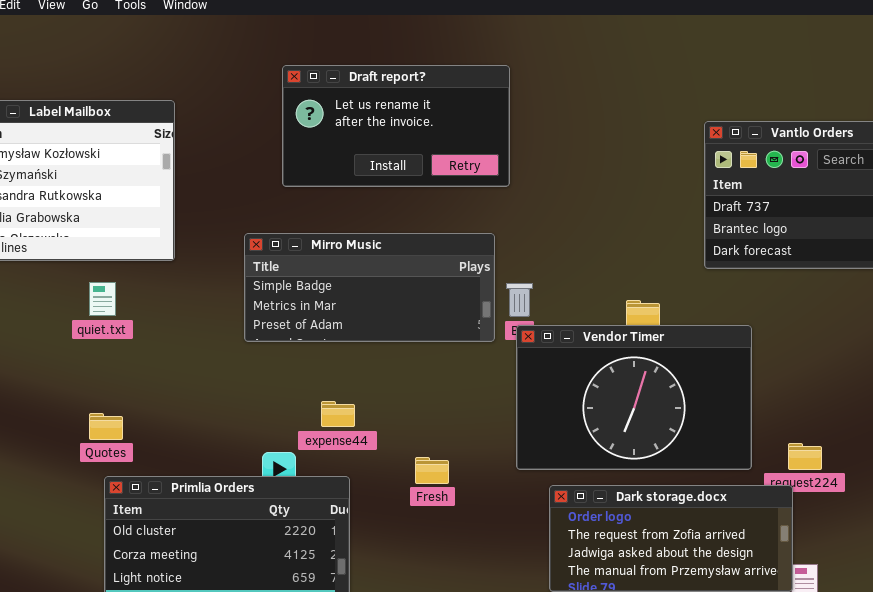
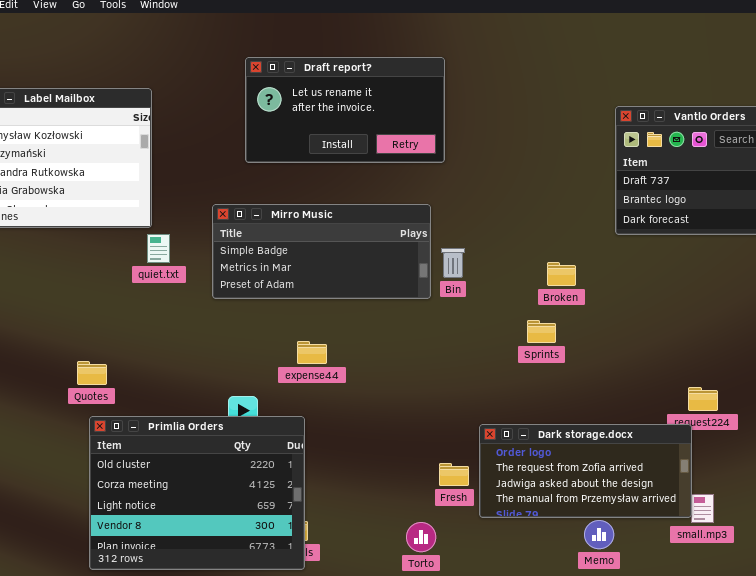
quiet.txt: [89,282,116,316] -> [147,234,170,263], moved
Vendor Timer: [516,325,752,470] -> none, closed
expense44: [321,401,355,427] -> [297,341,327,364], moved
Fresh: [415,457,449,484] -> [439,463,469,486], moved

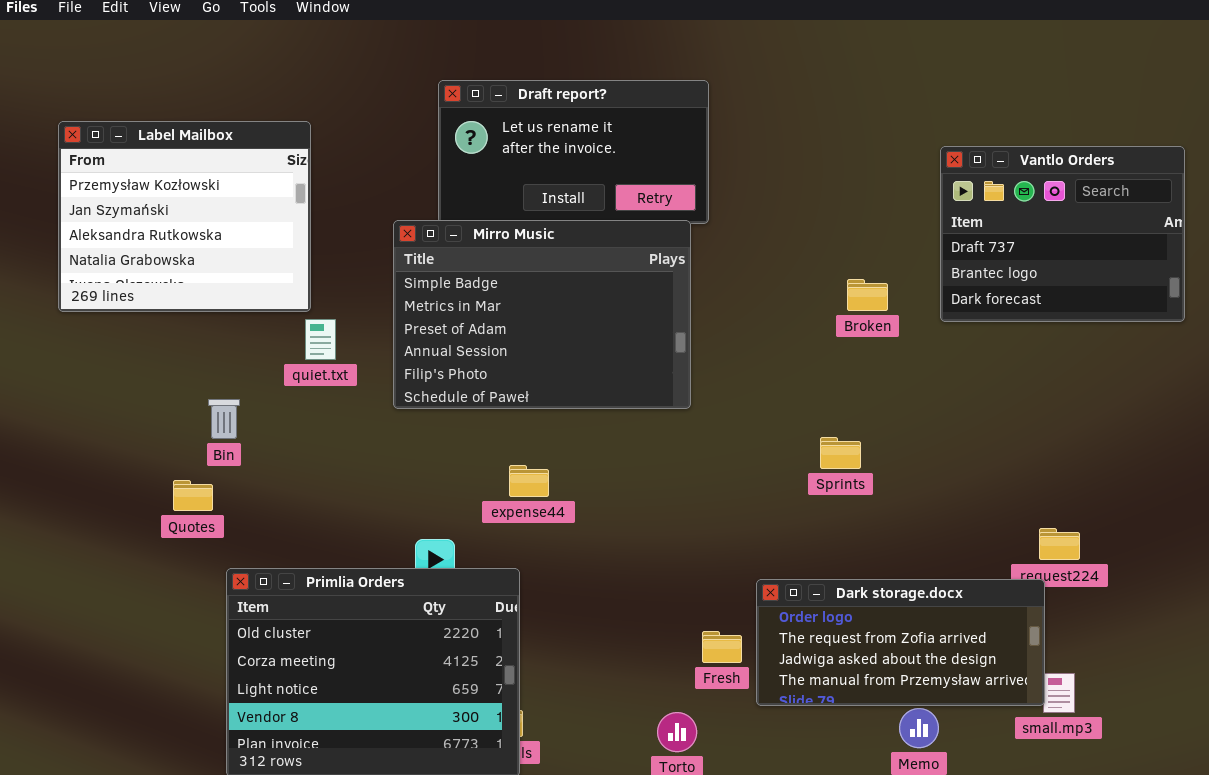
Mirro Music: [212,204,431,299] -> [393,220,691,409], resized
Bin: [441,248,465,278] -> [208,399,240,439], moved
Broken: [547,262,576,286] -> [847,279,888,311], moved
Quotes: [77,361,107,385] -> [173,480,213,511], moved

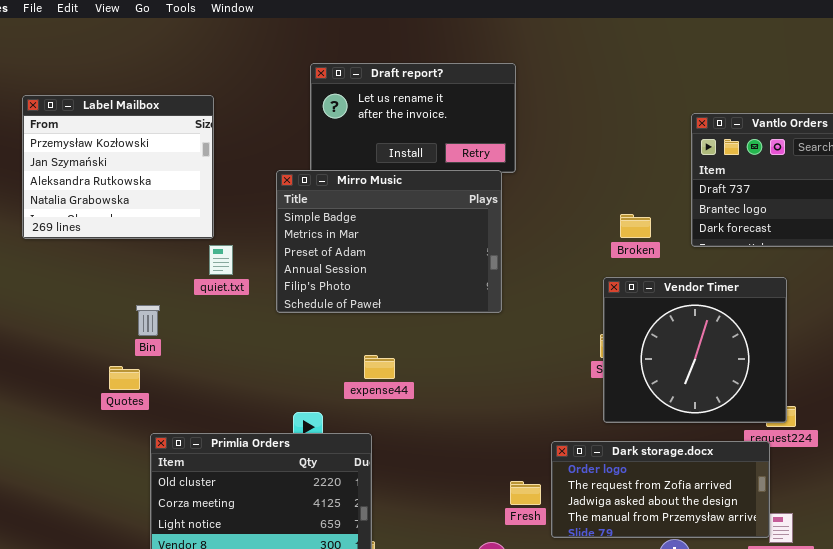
Vendor Timer: none -> [603,277,787,423], opened

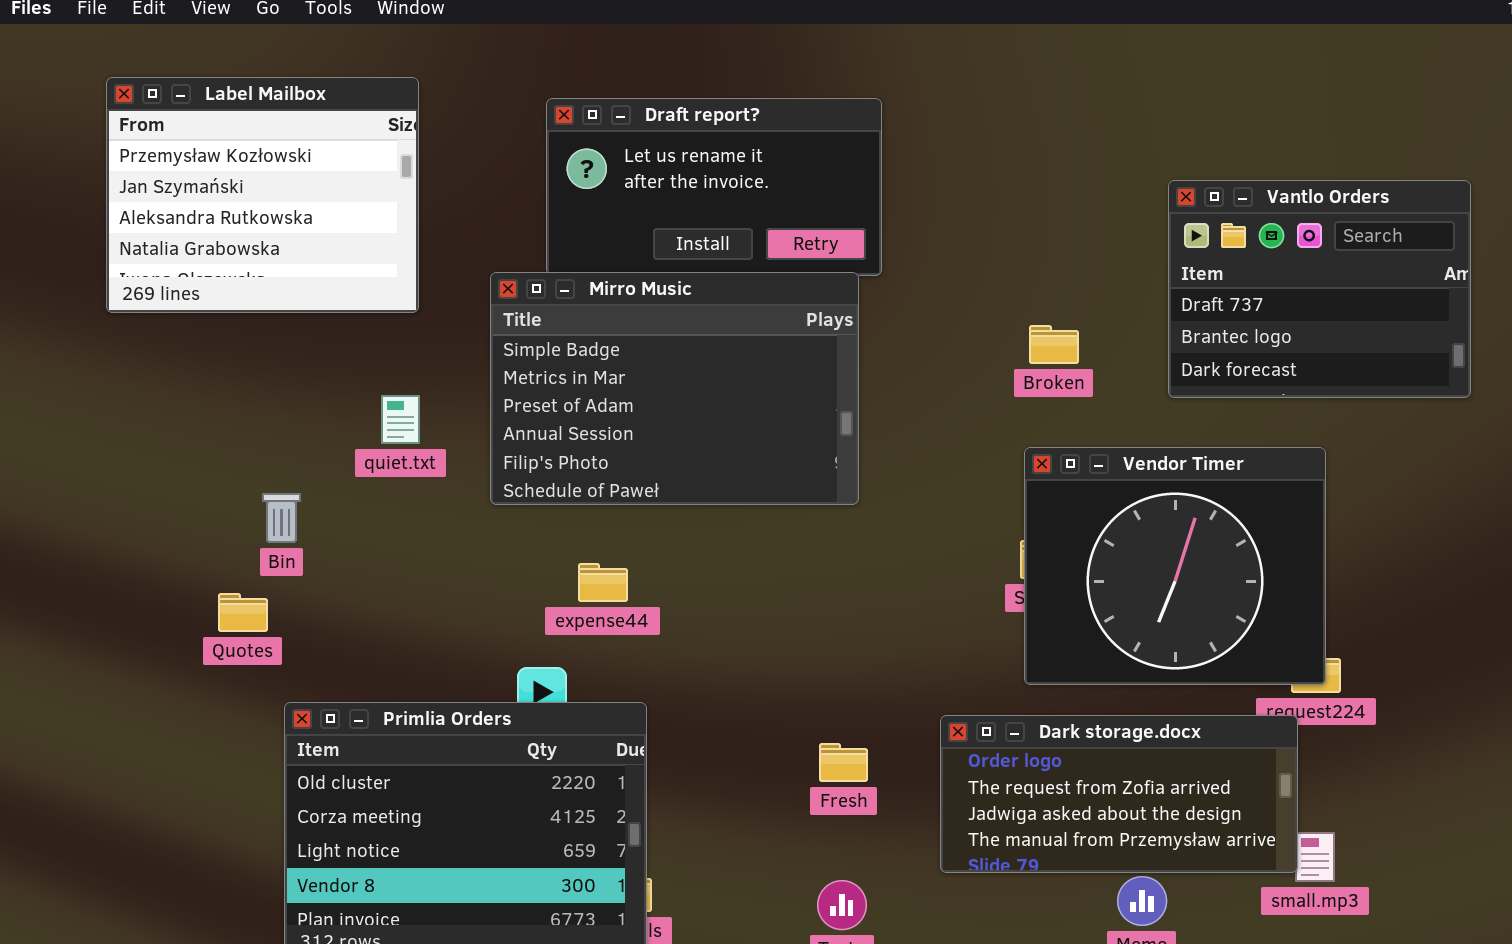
Label Mailbox: [22,95,214,239] -> [106,77,419,313], moved
Broken: [620,214,651,238] -> [1029,325,1079,364], moved
expense44: [364,355,395,379] -> [578,563,628,602], moved
Fresh: [510,481,541,505] -> [819,743,868,782], moved

